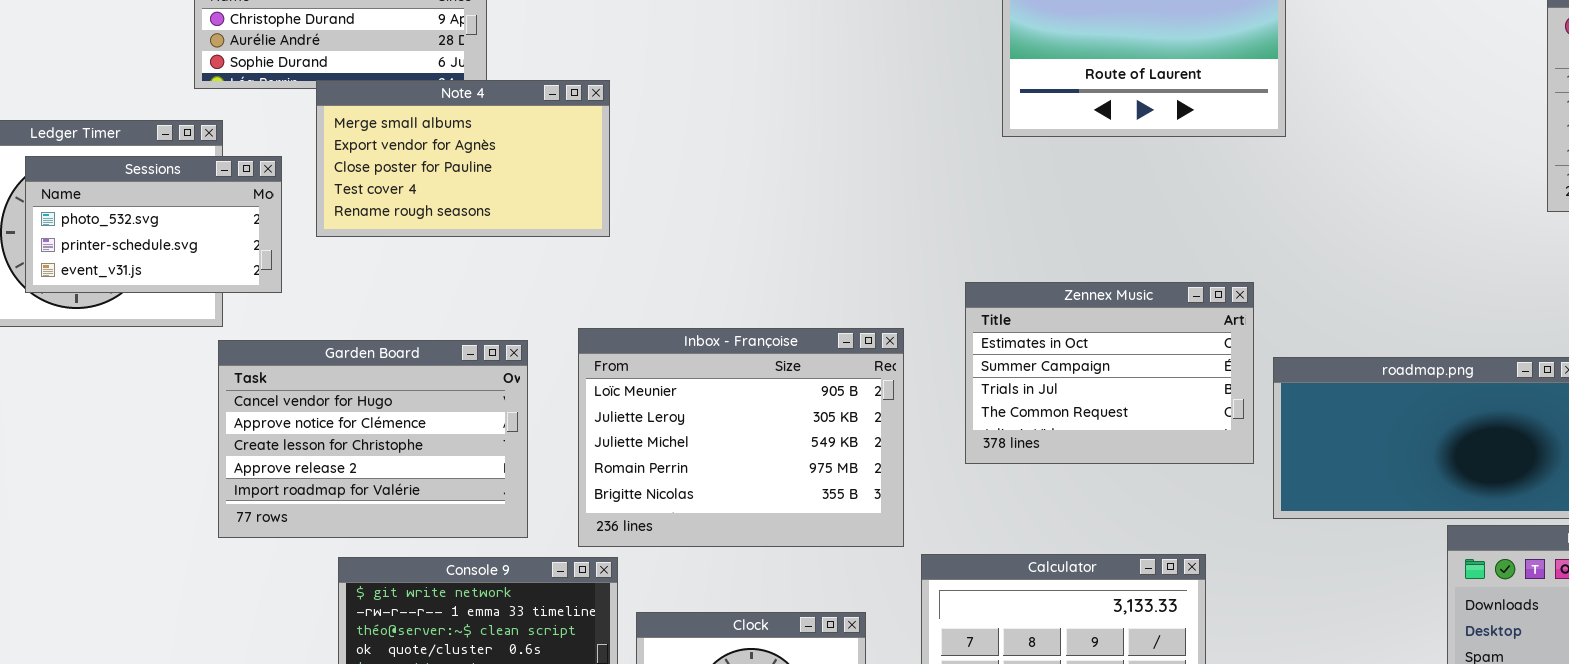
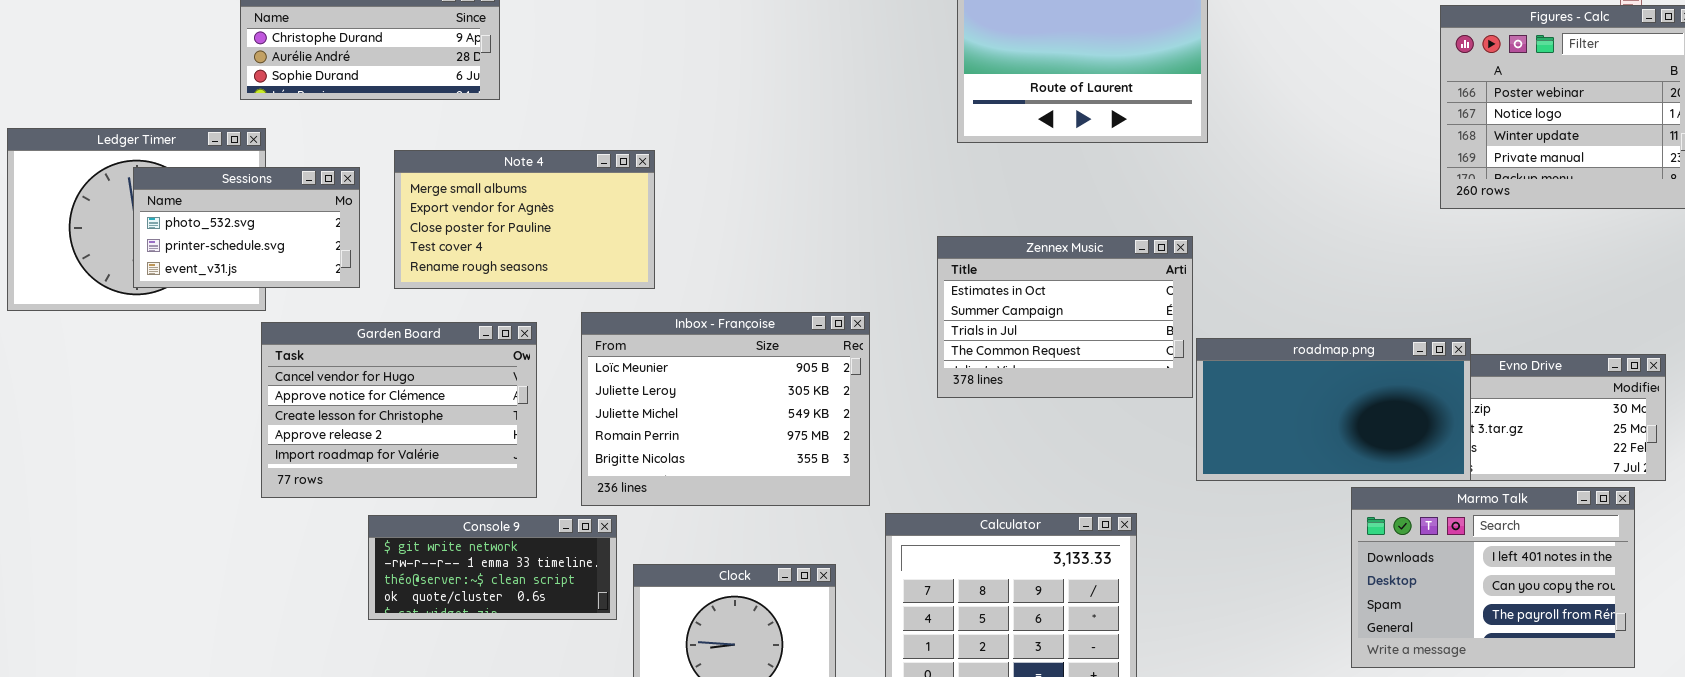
Note 4: [316,80,610,237] -> [394,150,655,289], moved
Sessions: [25,156,282,293] -> [133,167,360,288], moved
Zennex Music: [965,282,1254,464] -> [937,236,1193,398], moved

